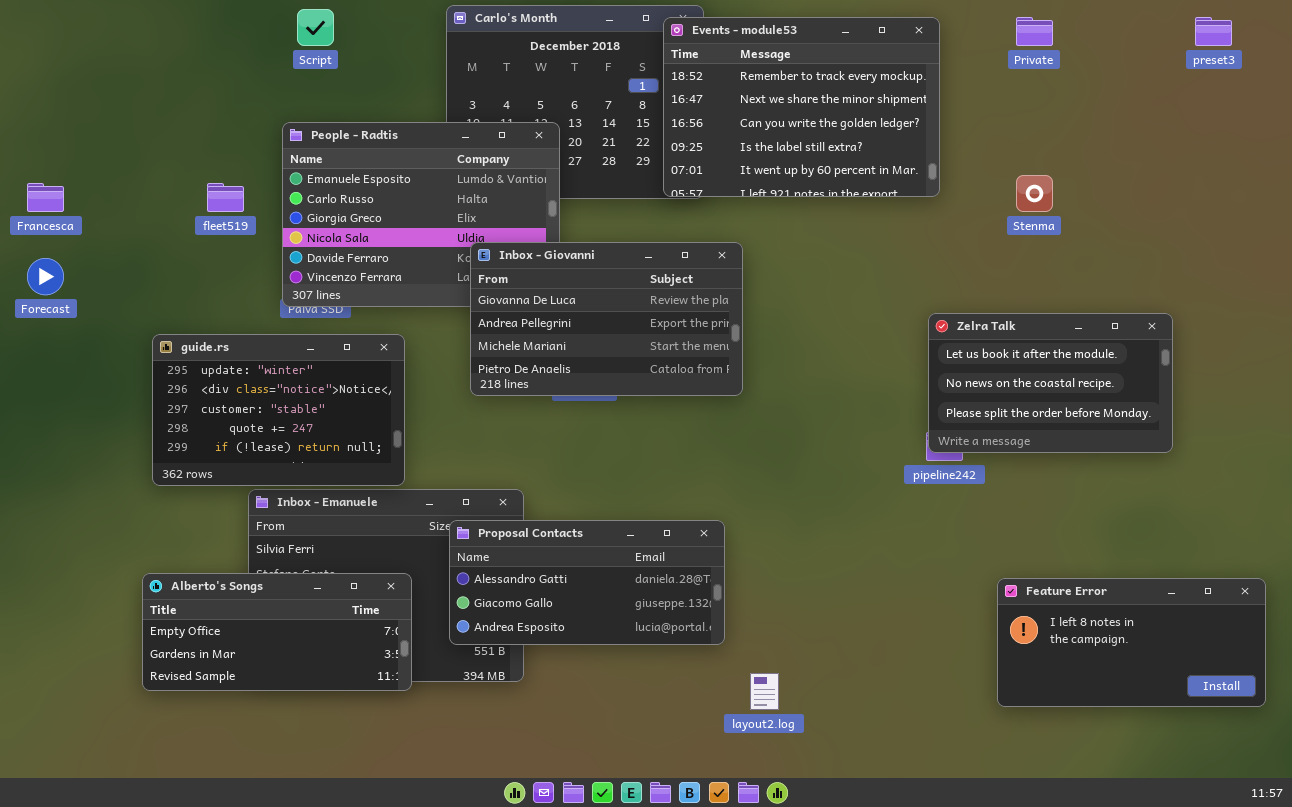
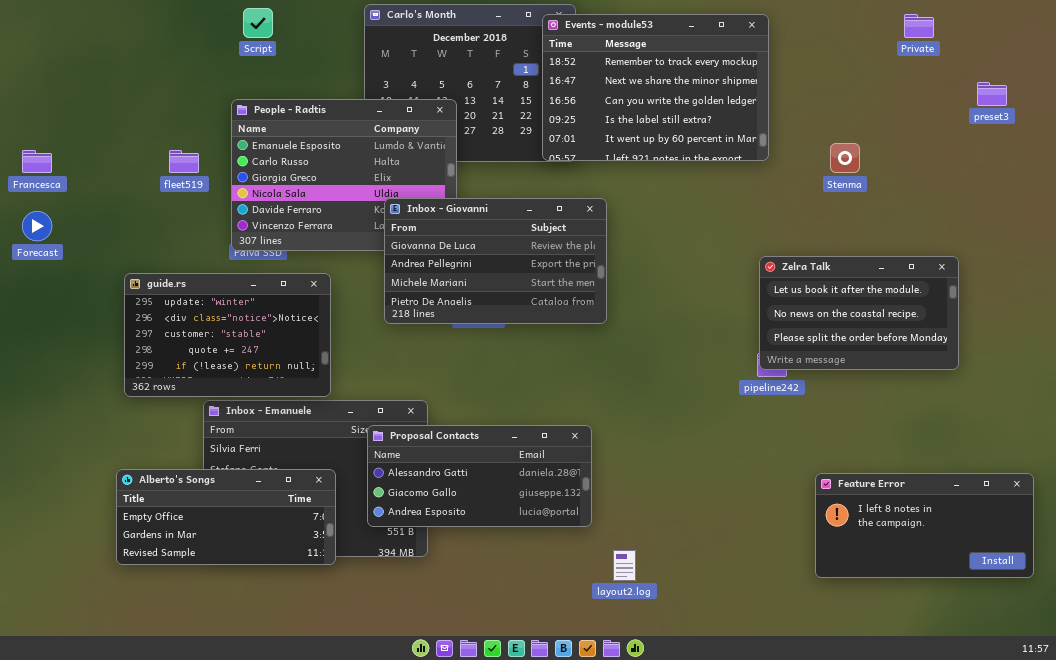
Private: [1016,17,1053,46] -> [904,14,934,38], moved
preset3: [1195,17,1232,46] -> [977,82,1007,106], moved

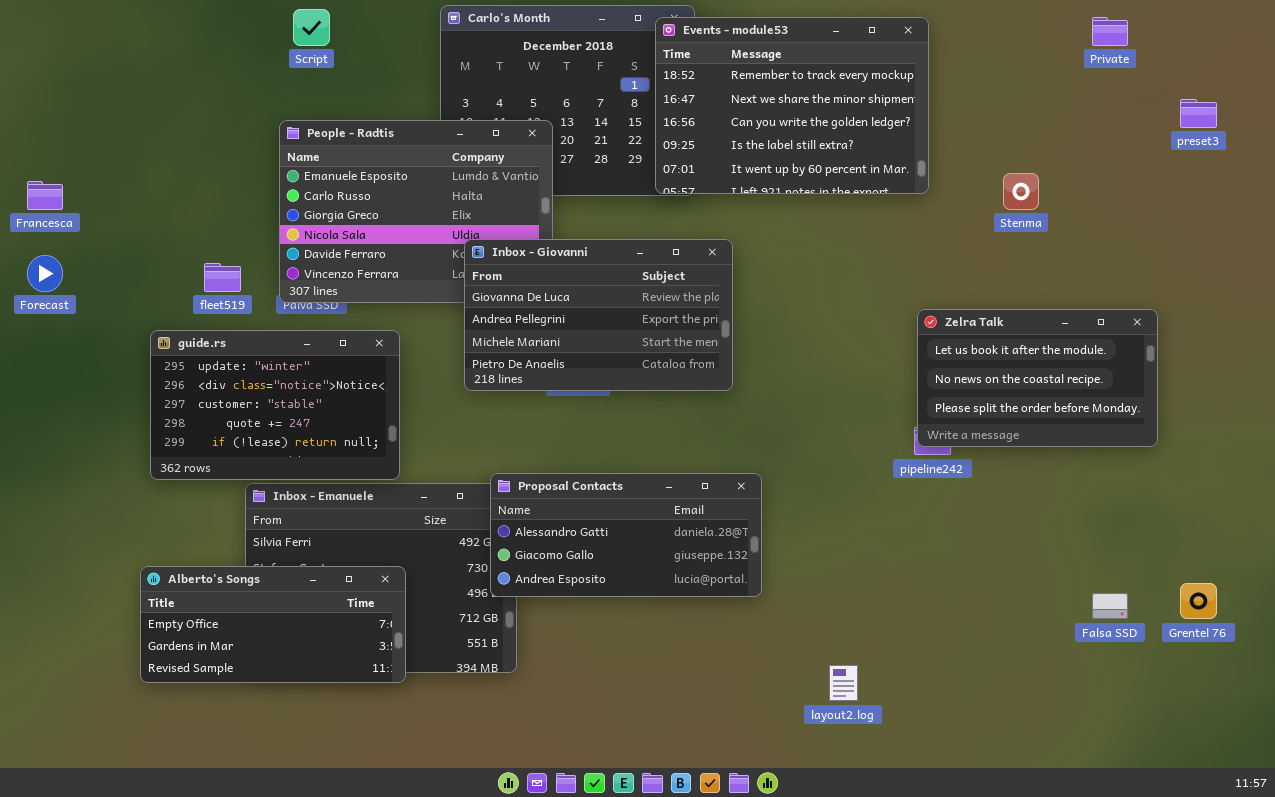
fleet519: [169,150,199,173] -> [204,263,241,292], moved
Proposal Contacts: [367,425,592,527] -> [490,473,762,597], moved
Feature Error: [815,473,1034,578] -> none, closed
layout2.log: [613,550,636,581] -> [829,665,858,701], moved

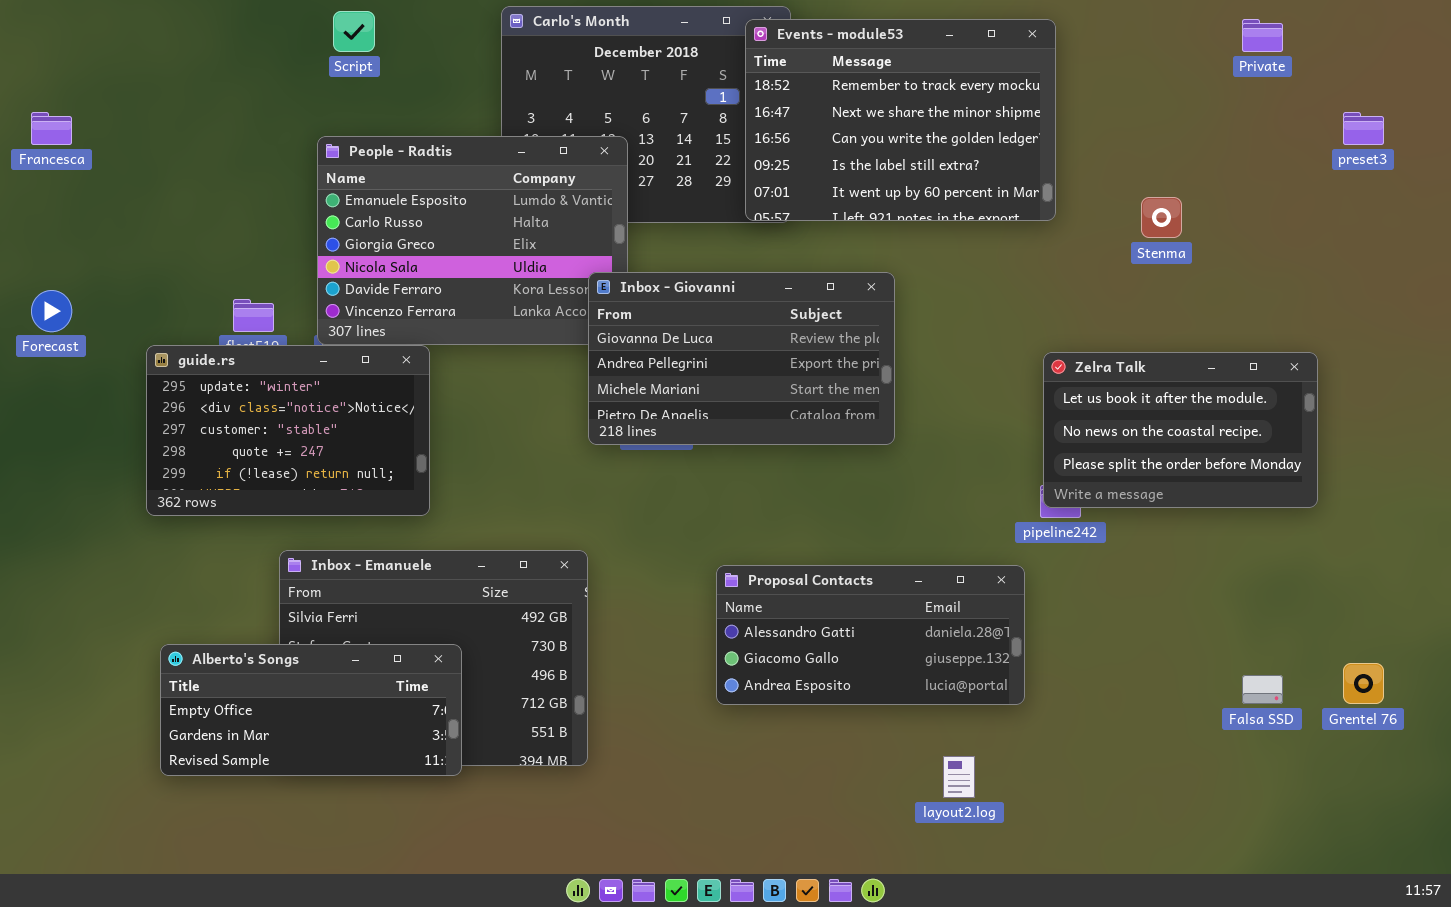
Francesca: [27,181,63,210] -> [31,112,72,145], moved
Inbox - Giovanni: [464,239,733,391] -> [588,272,895,445], moved
guide.rs: [150,330,400,480] -> [146,345,430,516], moved
Proposal Contacts: [490,473,762,597] -> [716,565,1025,705], moved

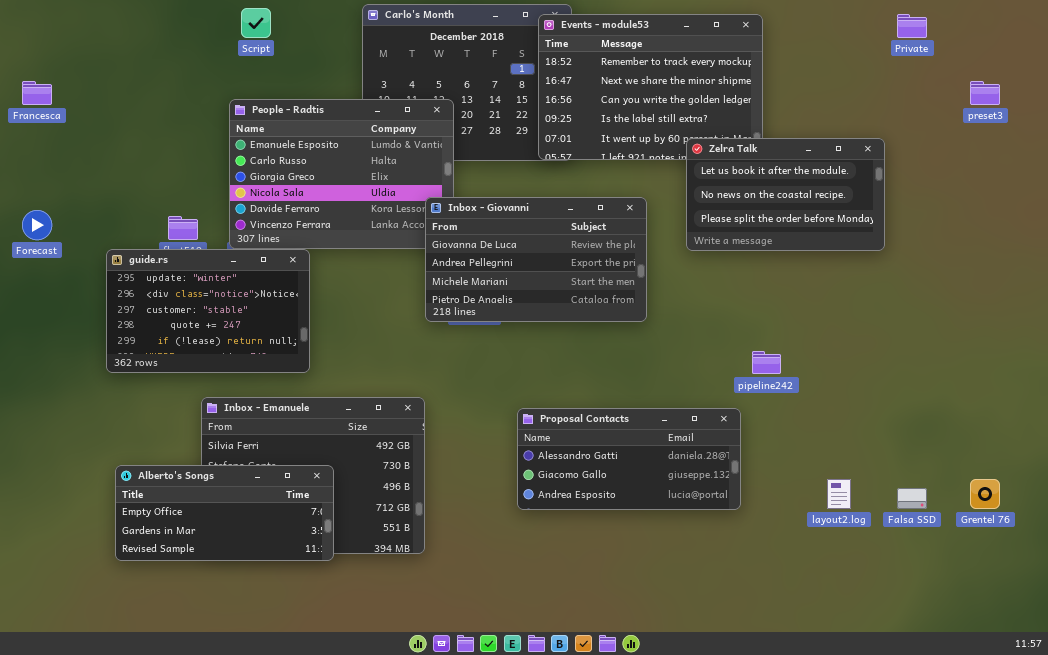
Zelra Talk: [1043,352,1318,508] -> [686,138,885,251], moved
layout2.log: [943,756,975,798] -> [827,479,851,509], moved

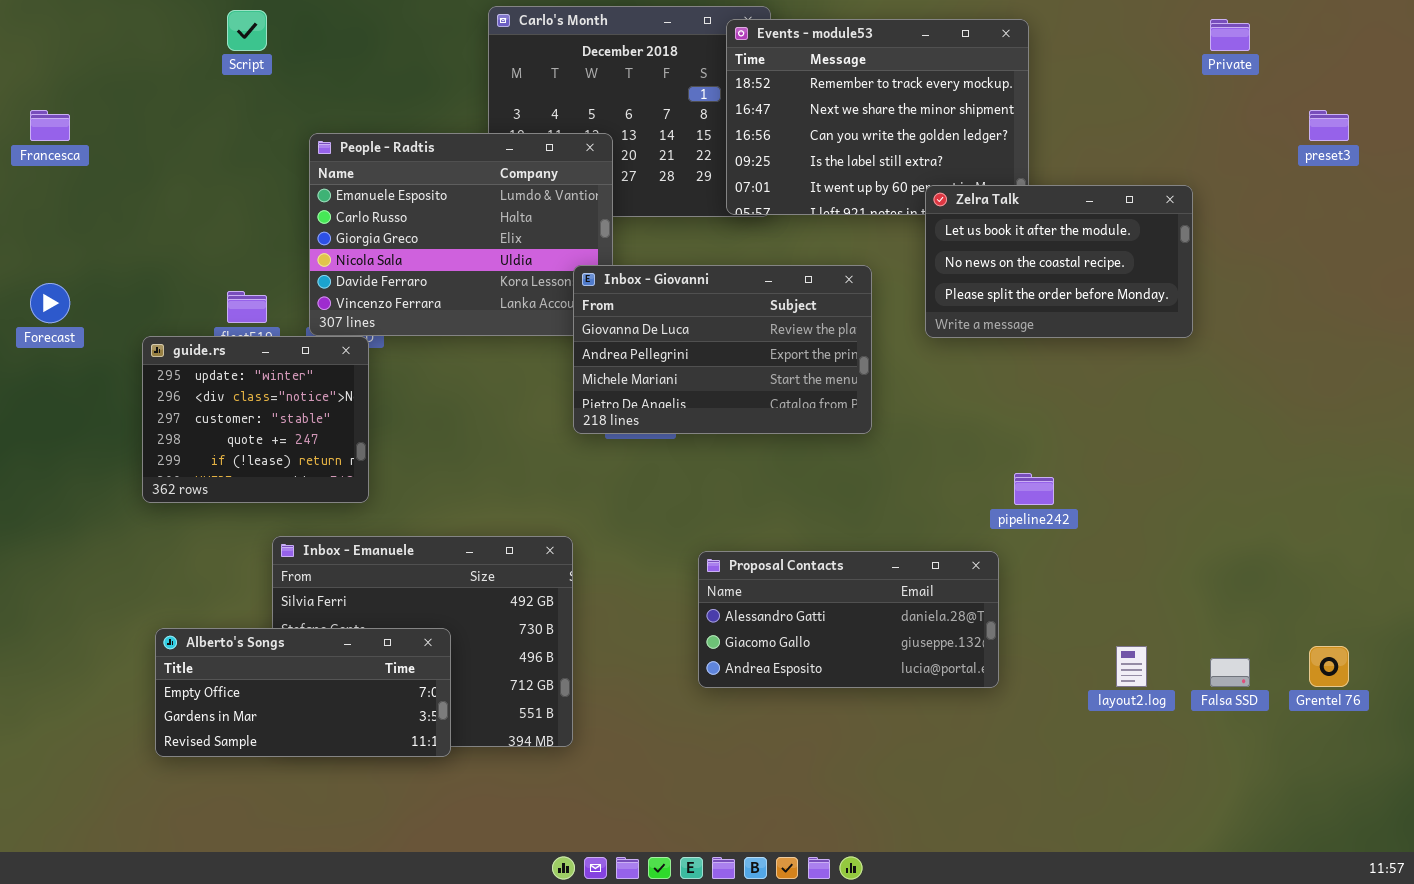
Script: [241,8,271,38] -> [227,10,267,51], moved
guide.rs: [106,249,310,373] -> [142,336,369,503], resized

